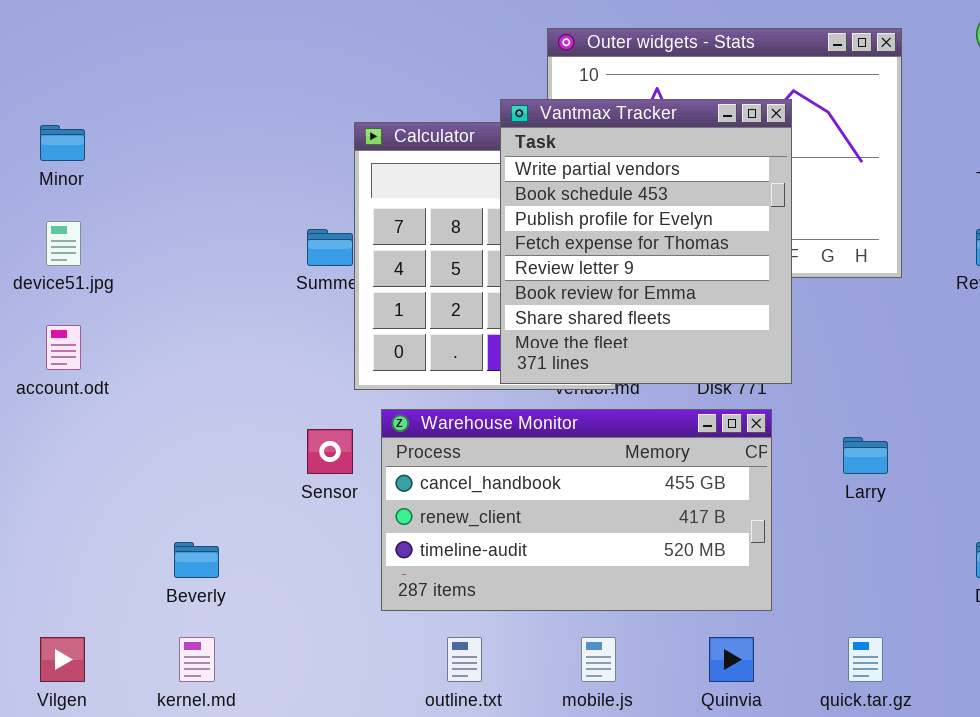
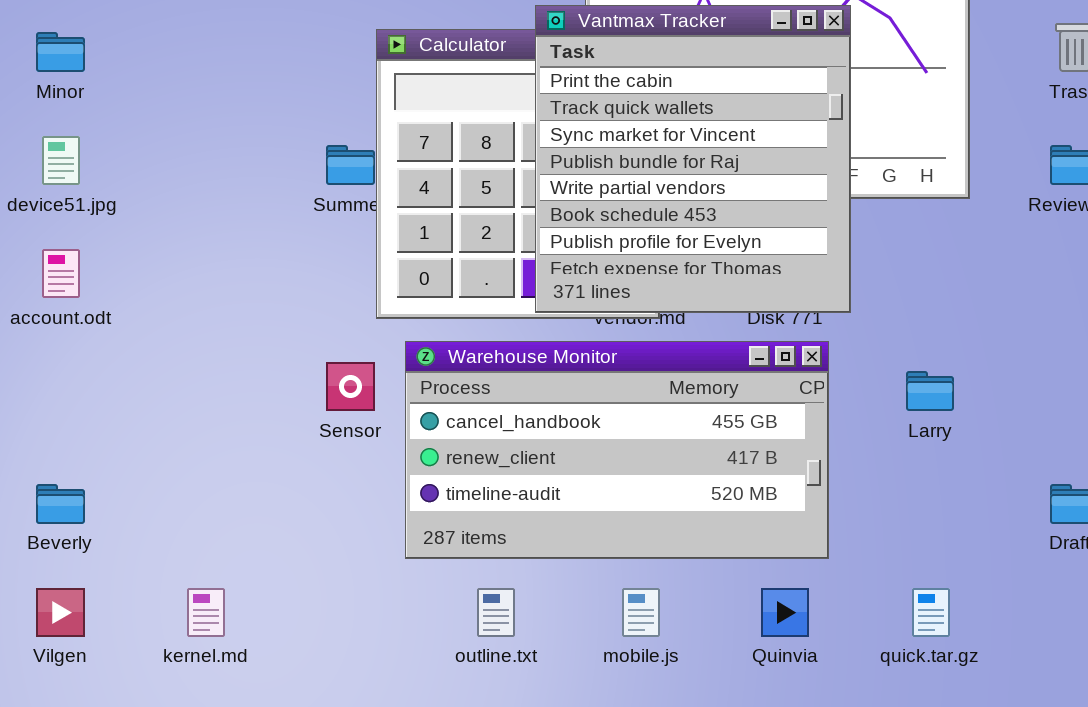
Vantmax Tracker: [500,99,792,384] -> [535,5,851,313], scrolled up 4 rows
Beverly: [174,542,219,578] -> [36,484,85,524], moved

